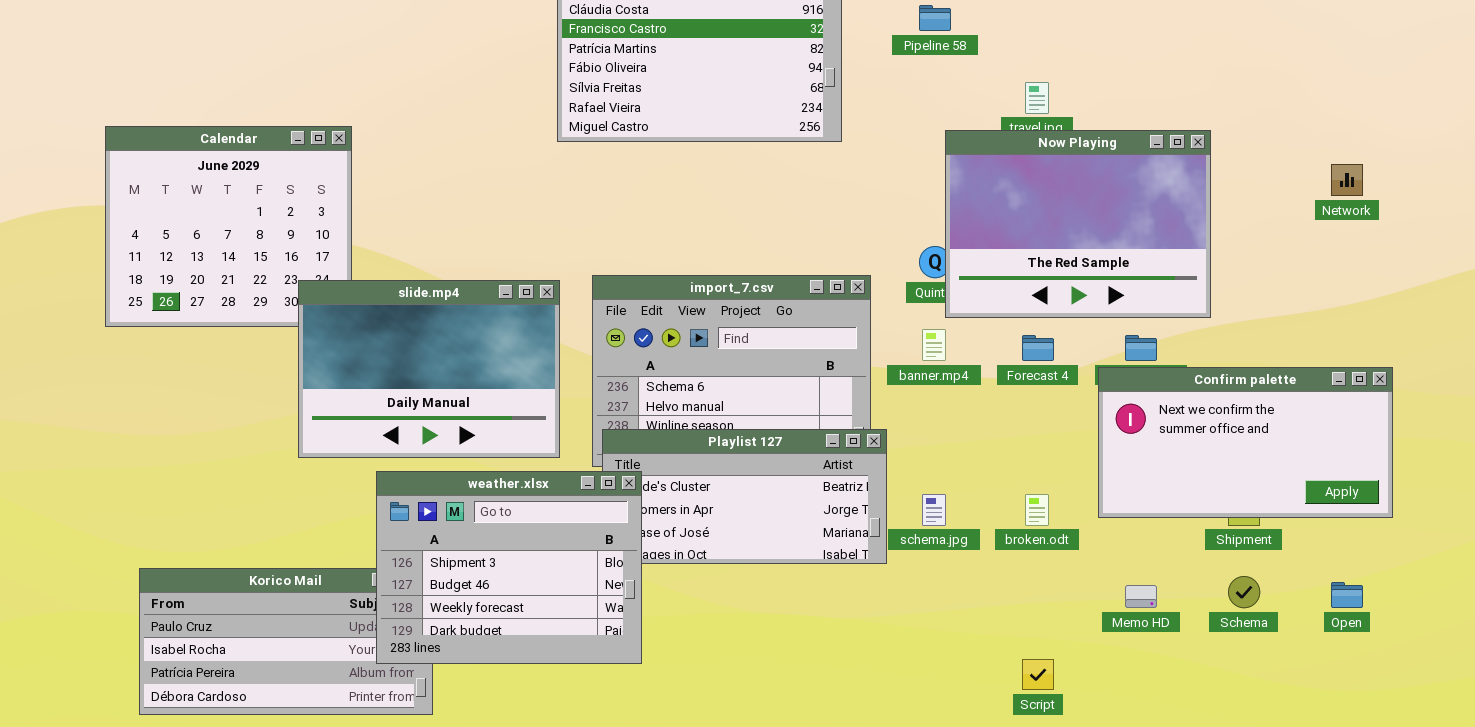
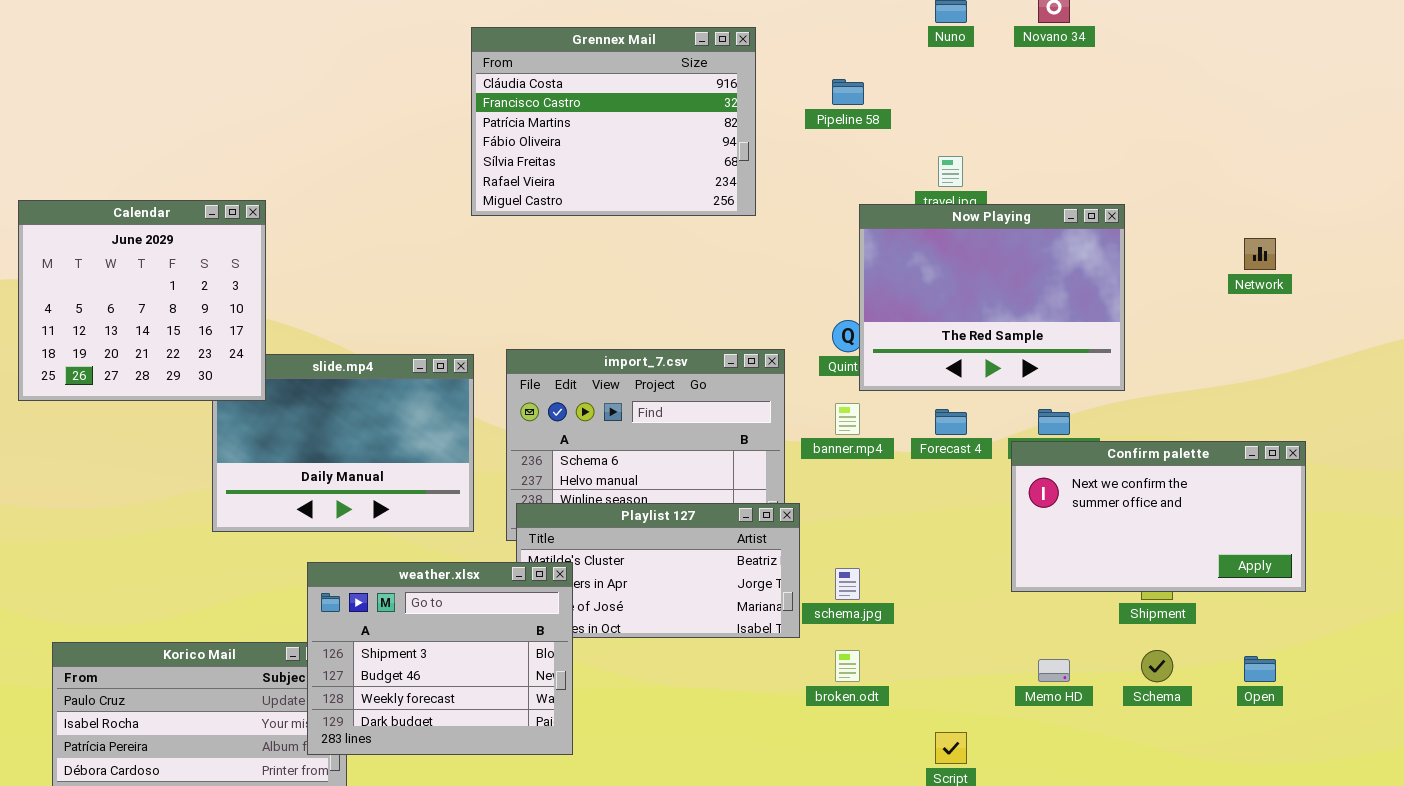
Calendar: [105,126,352,327] -> [18,200,266,401], raised
weather.xlsx: [376,471,642,664] -> [307,562,573,755], moved
broken.odt: [1025,494,1049,526] -> [835,650,860,682], moved

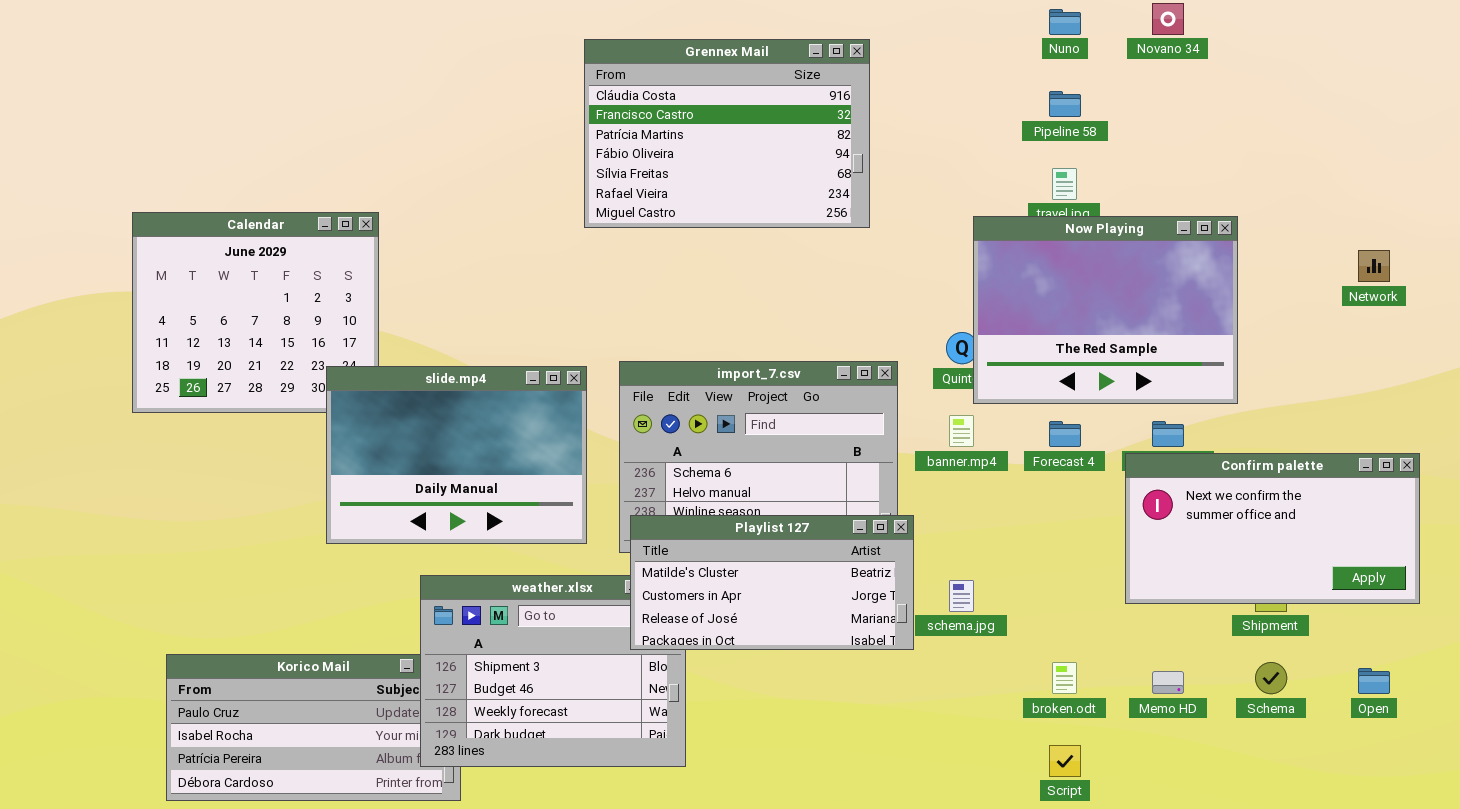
Pipeline 58: [832,79,864,105] -> [1049,91,1081,117], moved
slide.mp4: [212,354,474,532] -> [326,366,587,544], raised
Playlist 127: [516,503,800,638] -> [630,515,914,650], raised
broken.odt: [835,650,860,682] -> [1052,662,1077,694], moved

